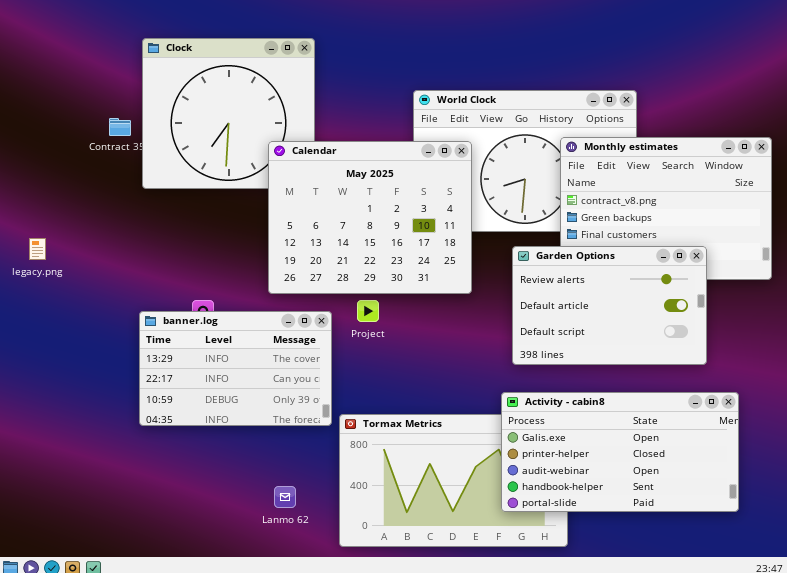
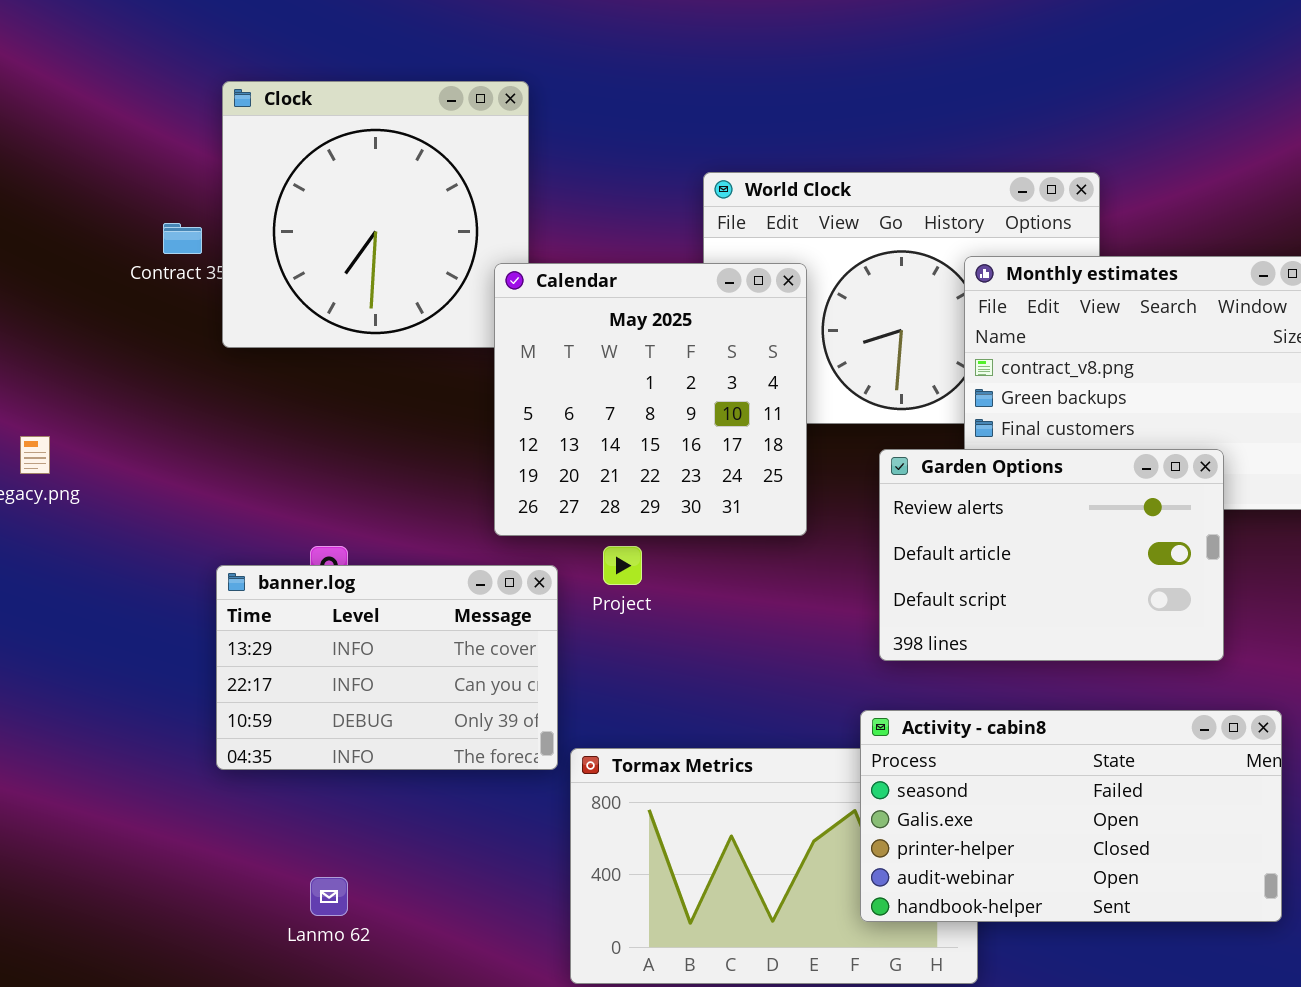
Calendar: [268,141,472,294] -> [494,263,807,536], resized
Activity - cabin8: [501,392,739,512] -> [860,710,1282,922], scrolled up 1 row
Lanmo 62: [274,486,296,508] -> [310,877,348,916], moved

